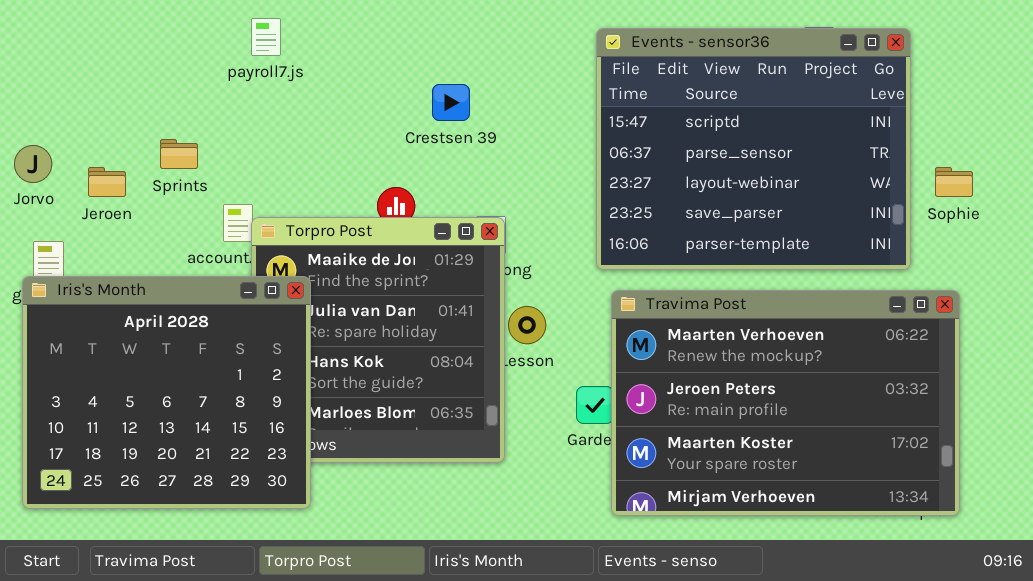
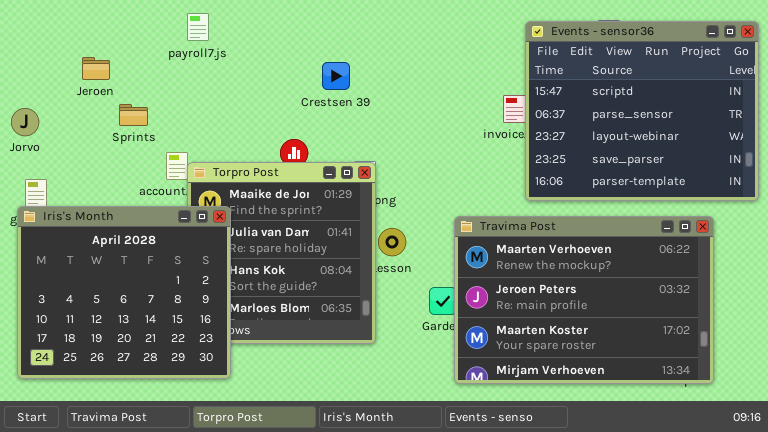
Events - sensor36: [596,28,911,270] -> [525,21,759,201], moved
Jeroen: [88,167,126,197] -> [82,57,110,80], moved

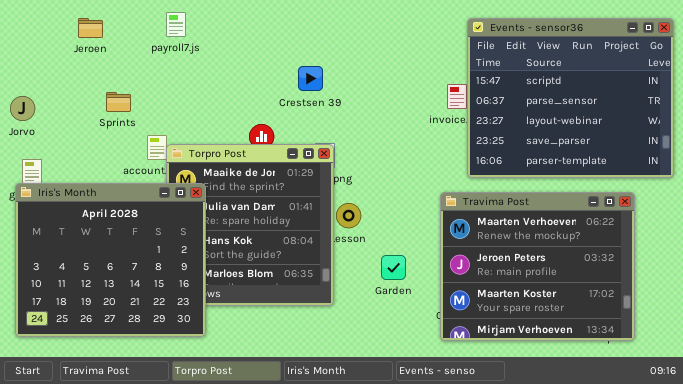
Jeroen: [82,57,110,80] -> [78,18,103,38], moved
Crestsen 39: [322,62,350,90] -> [298,66,323,91], moved
Travima Post: [454,216,714,384] -> [440,192,635,341], resized

